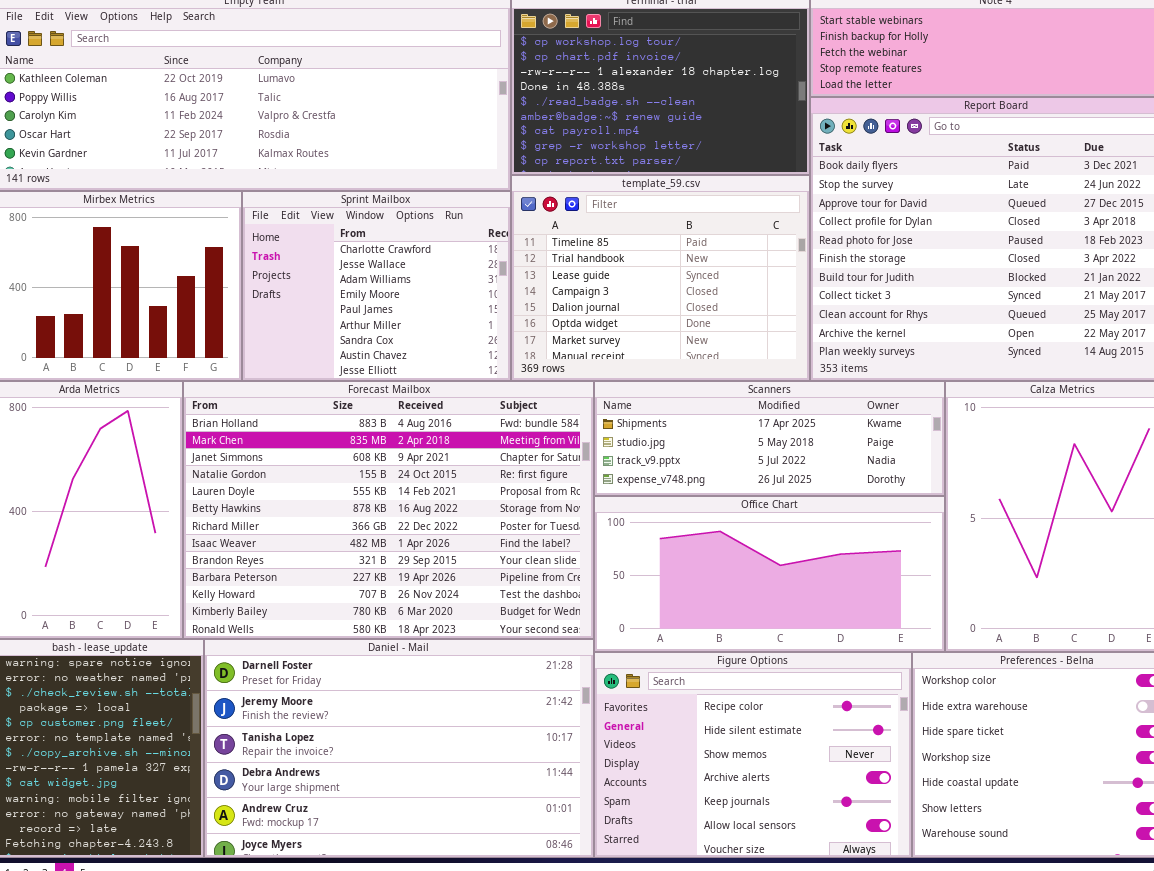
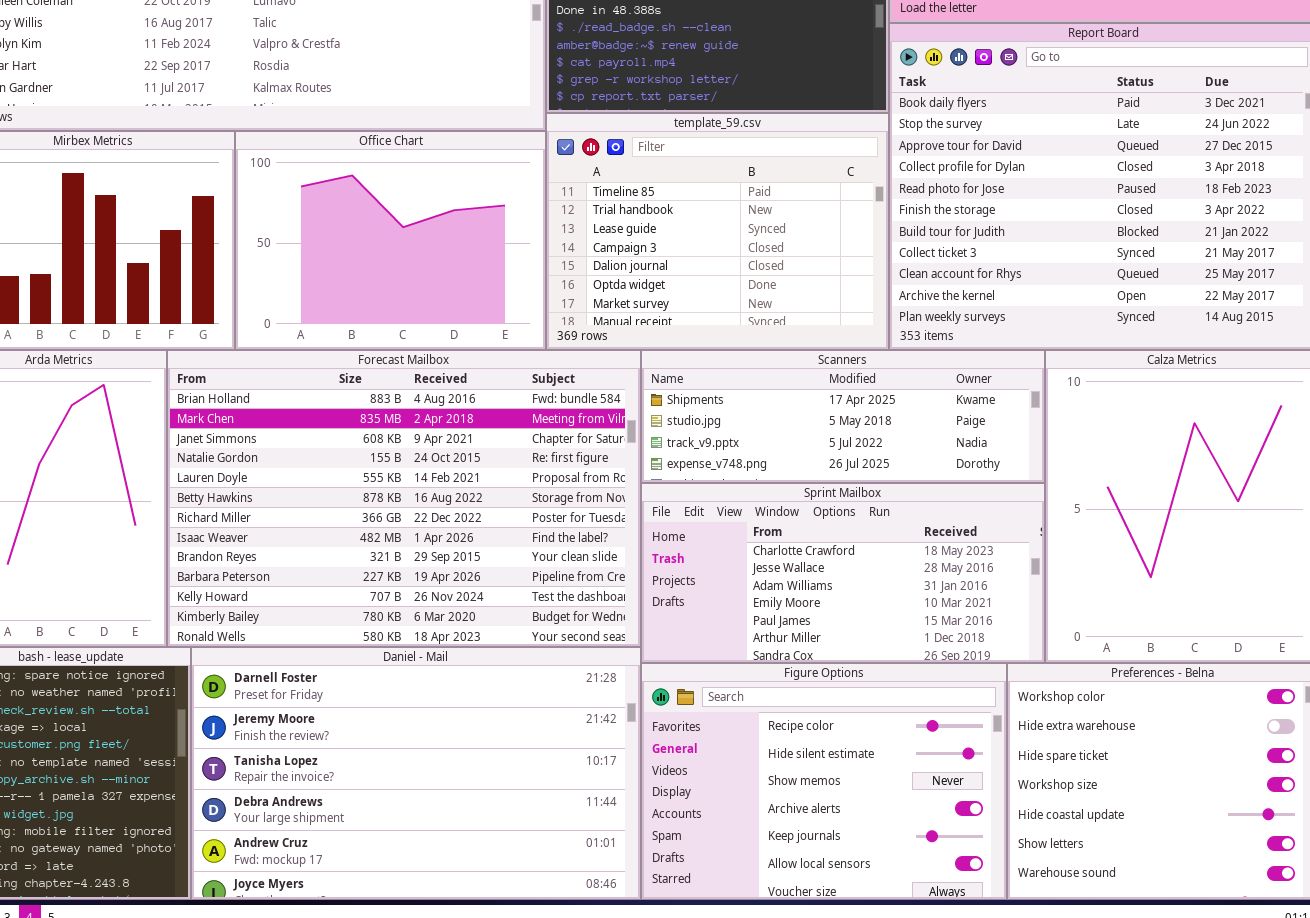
Sprint Mailbox: [242,191,511,381] -> [641,483,1045,663], moved, resized
Office Chart: [594,496,945,652] -> [235,131,546,350], moved, resized

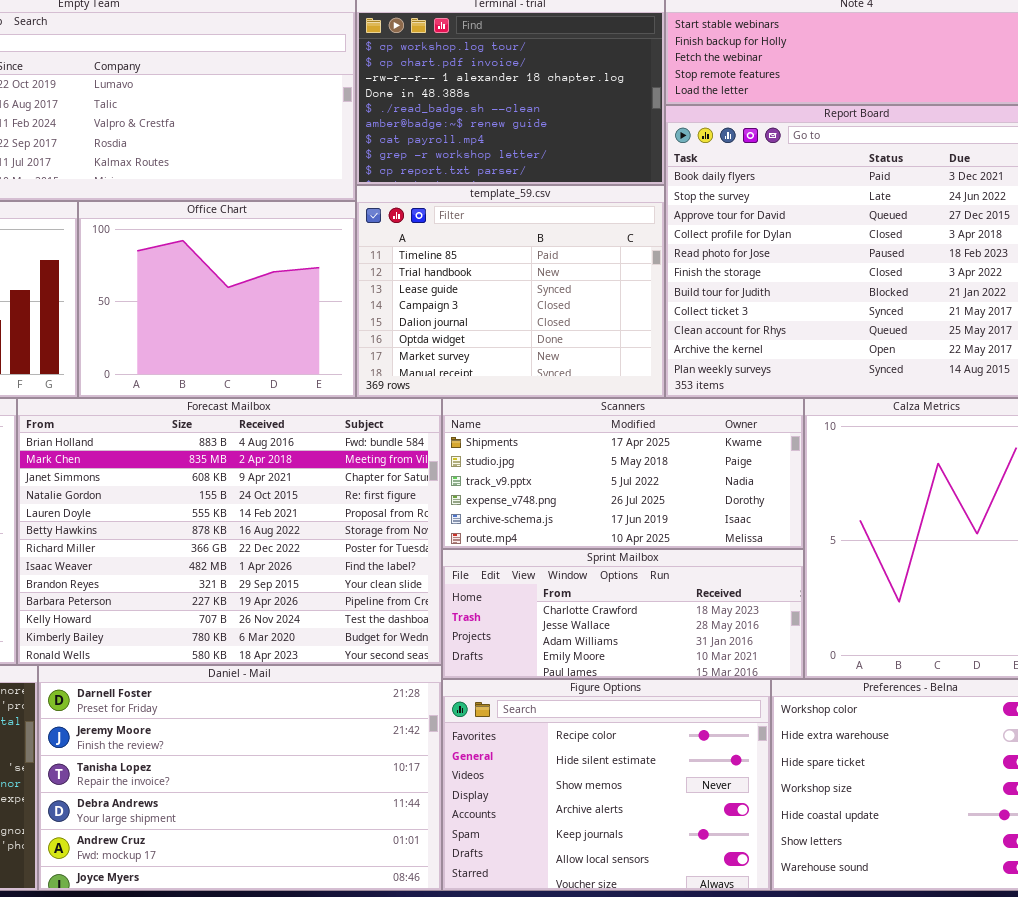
Scanners: [641,350,1045,483] -> [442,398,804,549], resized
Sprint Mailbox: [641,483,1045,663] -> [442,549,804,679], resized

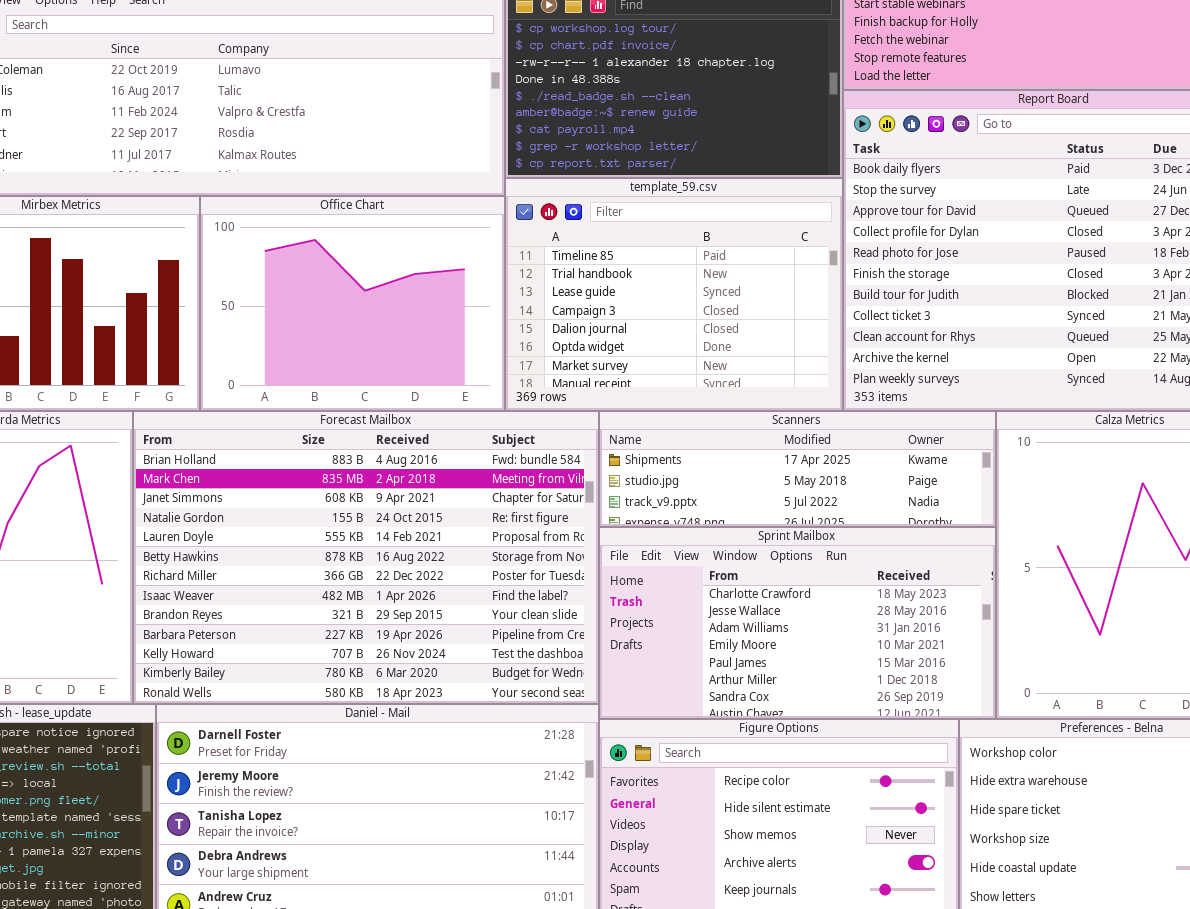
Scanners: [442,398,804,549] -> [599,411,996,527], resized
Sprint Mailbox: [442,549,804,679] -> [599,527,996,719], resized

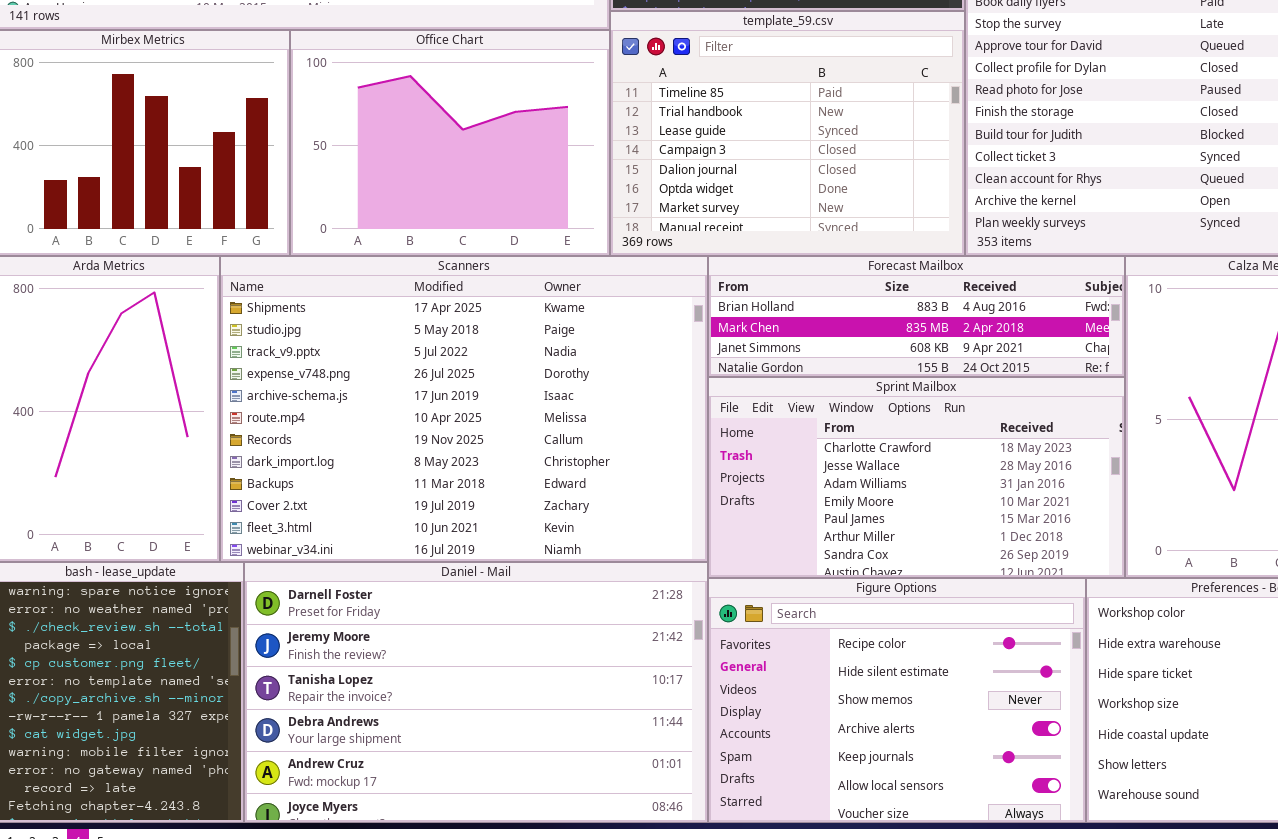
Forecast Mailbox: [133,411,599,704] -> [708,256,1125,377], moved, resized
Scanners: [599,411,996,527] -> [220,256,708,562], moved, resized

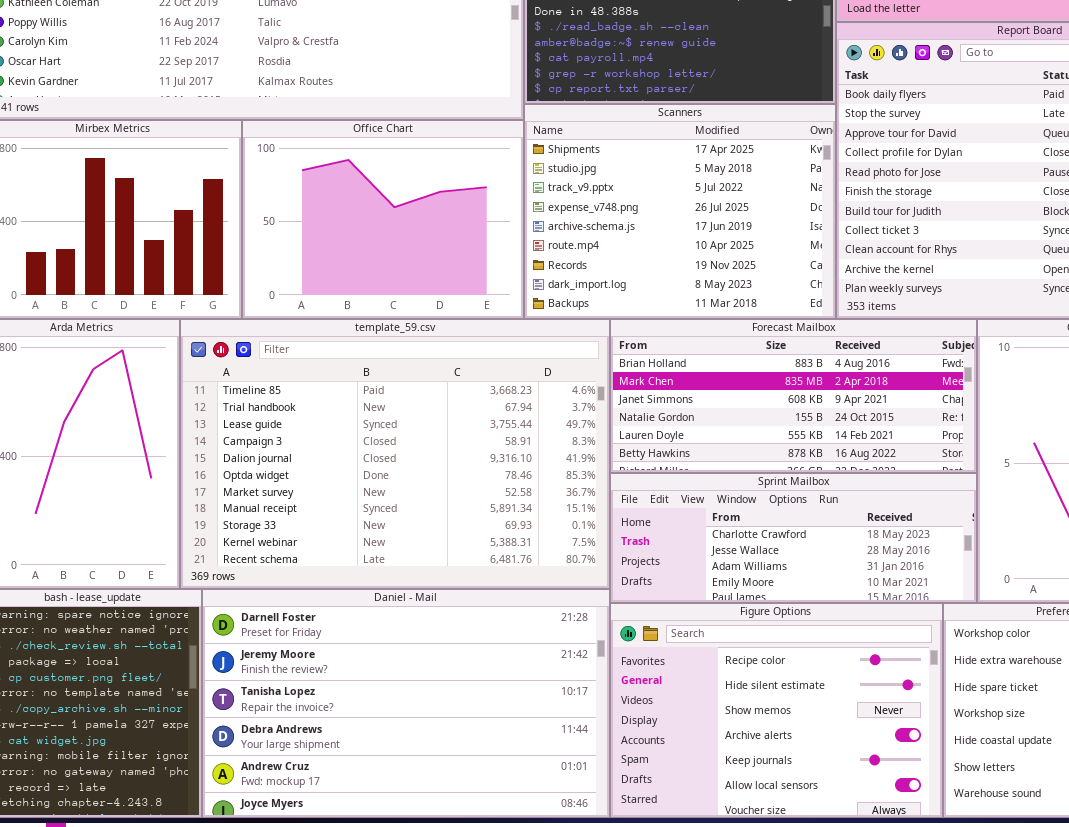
template_59.csv: [610,11,965,256] -> [180,319,610,589], moved, resized
Scanners: [220,256,708,562] -> [524,104,836,319], moved, resized
Forecast Mailbox: [708,256,1125,377] -> [610,319,977,473], resized
Sprint Mailbox: [708,377,1125,578] -> [610,473,977,603], resized

